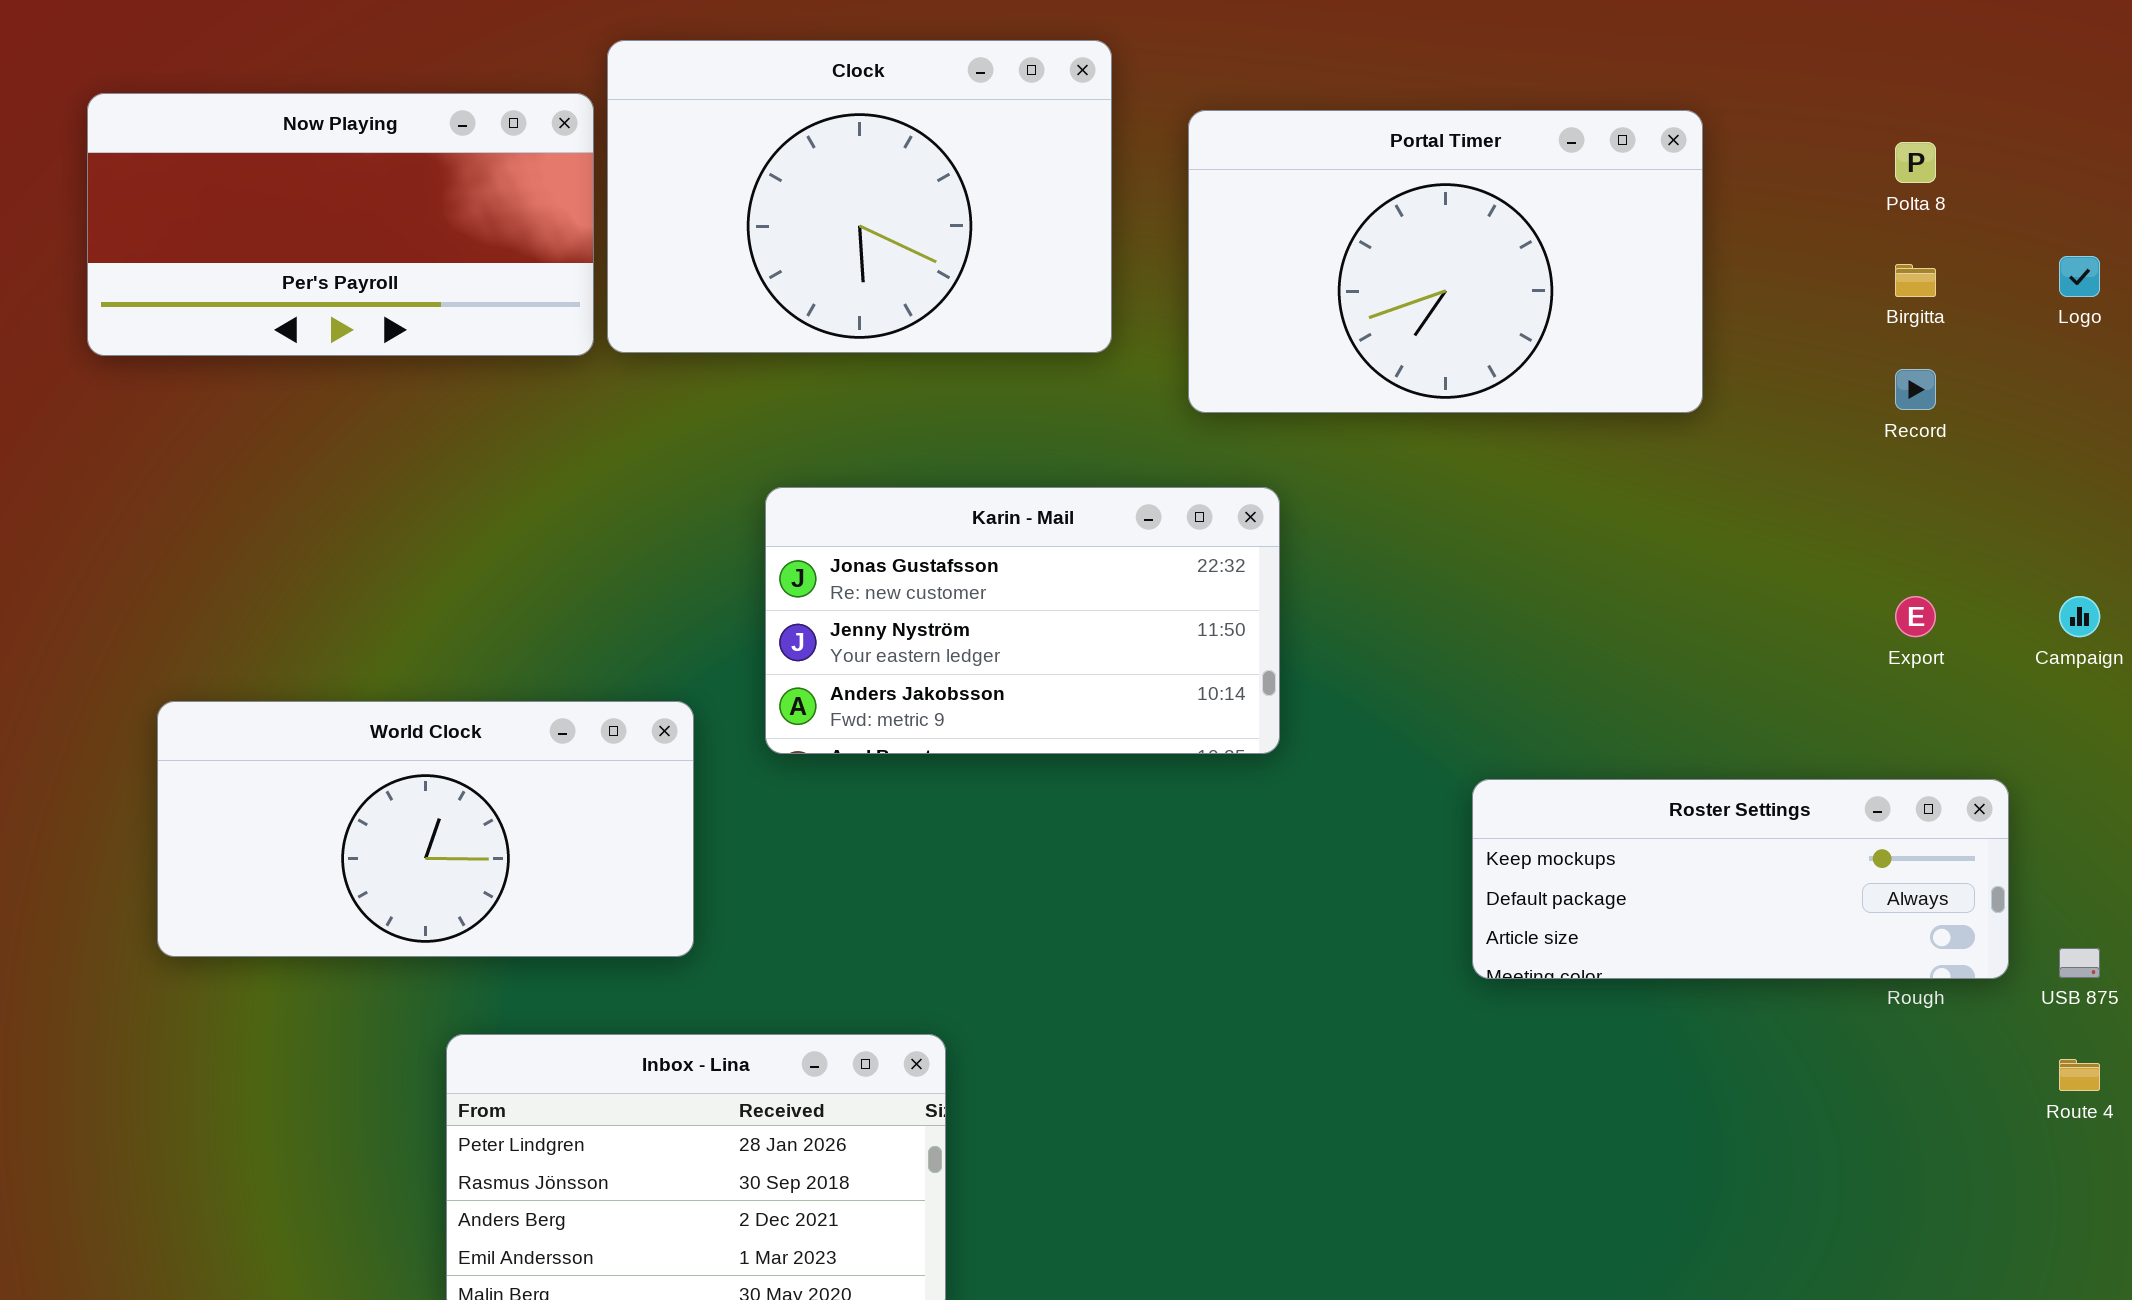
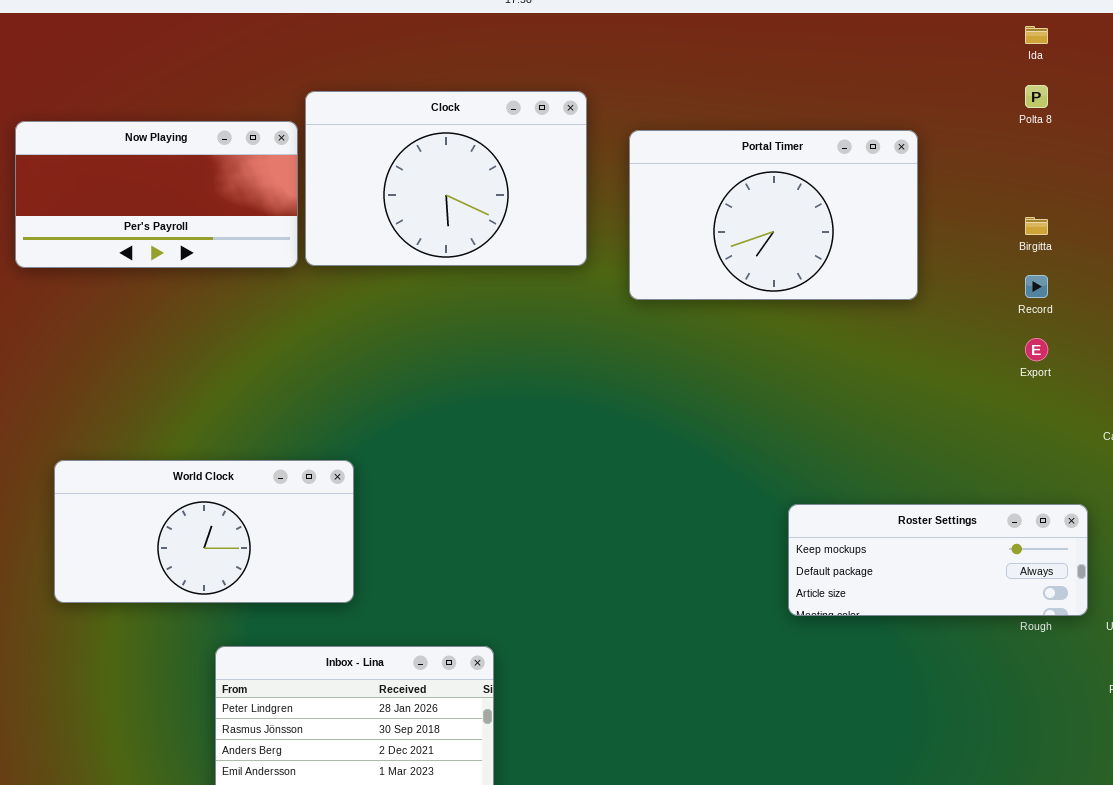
Polta 8: [1895,142,1936,183] -> [1025,85,1048,108], moved
Karin - Mail: [765,487,1280,754] -> none, closed
Export: [1895,596,1936,637] -> [1025,338,1048,361], moved

